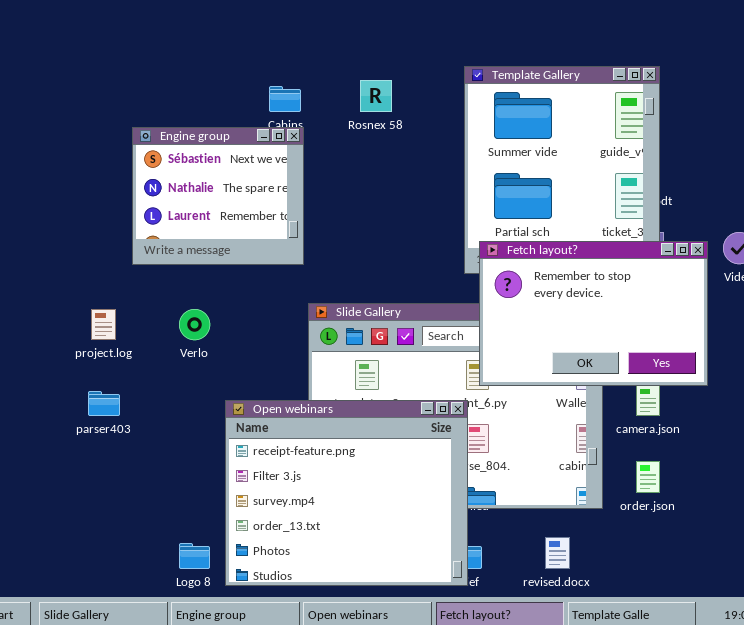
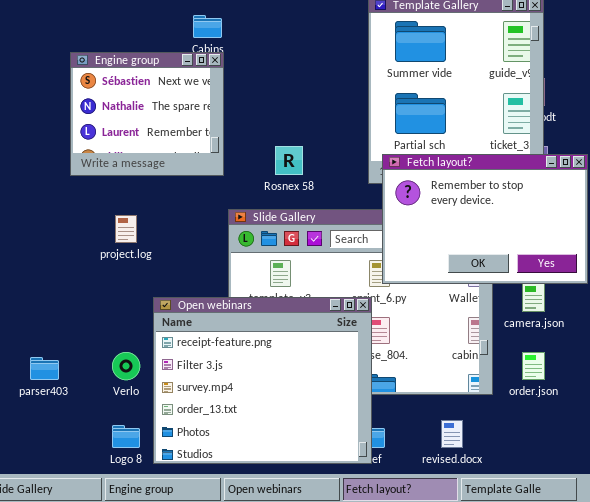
Rosnex 58: [360,80,392,112] -> [275,146,303,175], moved
project.log: [91,309,116,340] -> [115,215,137,243], moved
Verlo: [179,309,210,340] -> [112,352,140,380], moved
parser403: [88,391,120,416] -> [30,357,59,380], moved

